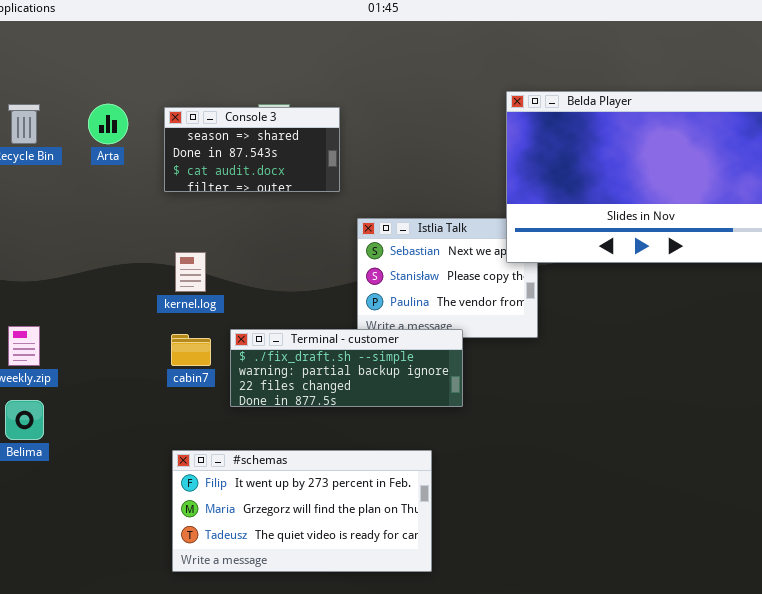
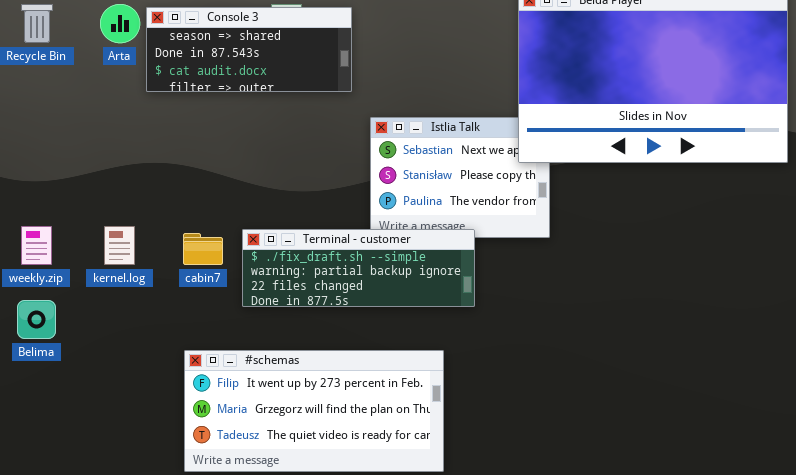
Console 3: [164,107,340,192] -> [146,7,352,92], resized
kernel.log: [175,252,206,292] -> [104,226,135,265], moved

